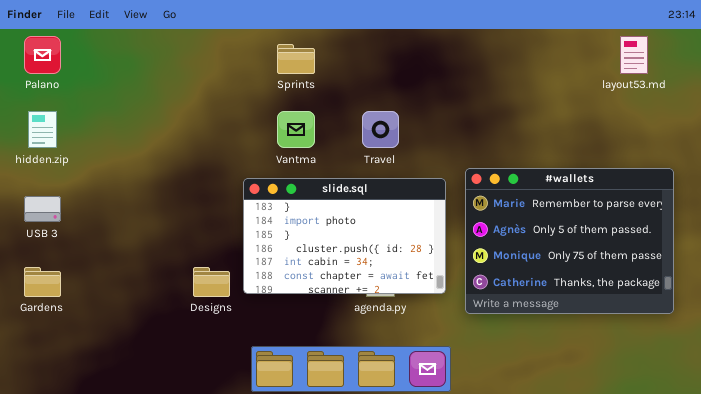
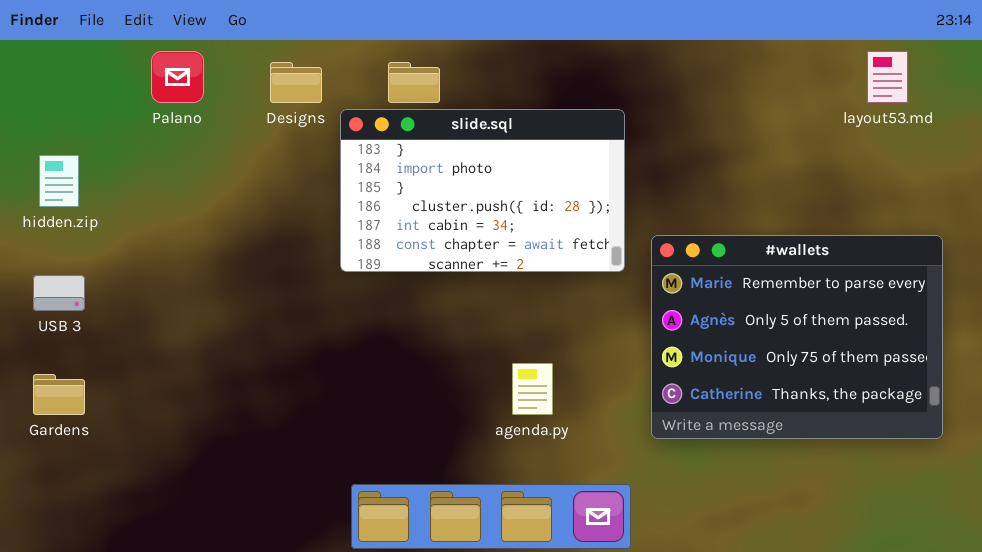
Palano: [24,36,61,74] -> [151,51,204,103], moved
slide.sql: [243,178,446,294] -> [340,109,625,272], moved
Designs: [193,267,230,297] -> [270,62,322,103], moved

